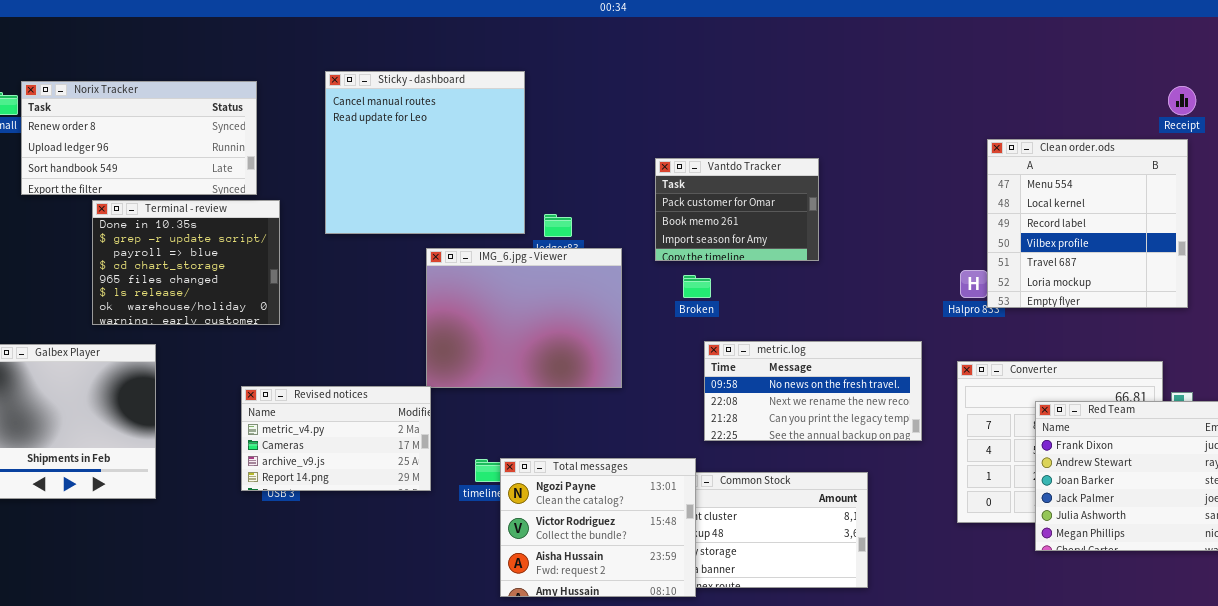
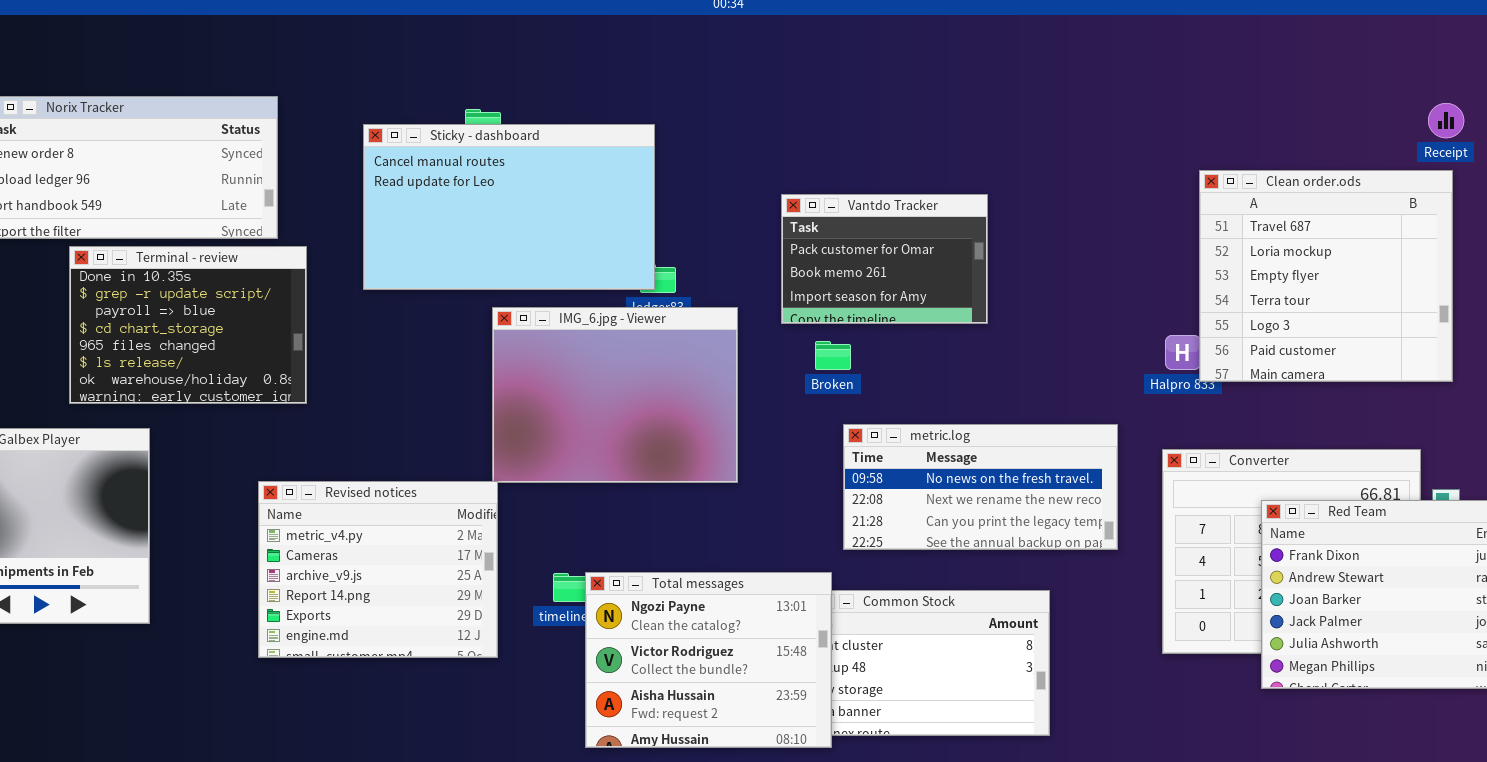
Sticky - dashboard: [325,71,525,234] -> [363,124,655,290], resized
Clean order.ods: [987,139,1188,308] -> [1199,170,1453,382], scrolled down 4 rows
Revised notices: [241,386,431,491] -> [258,481,498,658], resized

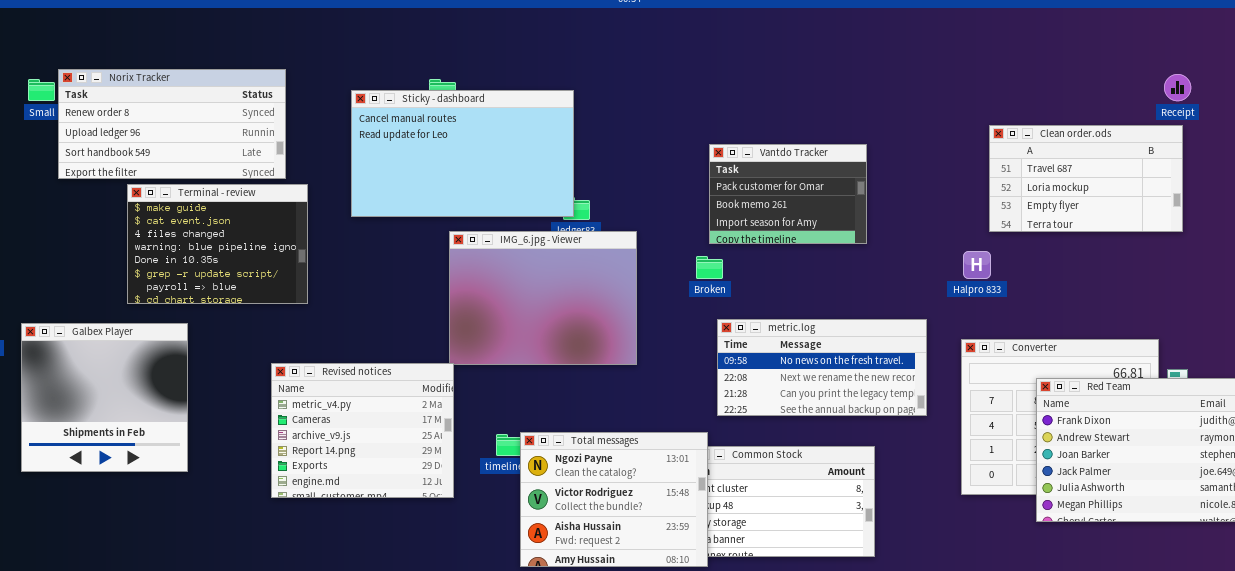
Clean order.ods: [1199,170,1453,382] -> [989,125,1183,232], resized
Vantdo Tracker: [781,194,988,324] -> [709,144,867,244], moved
Terminal - review: [69,246,307,404] -> [127,184,308,304], scrolled up 4 rows

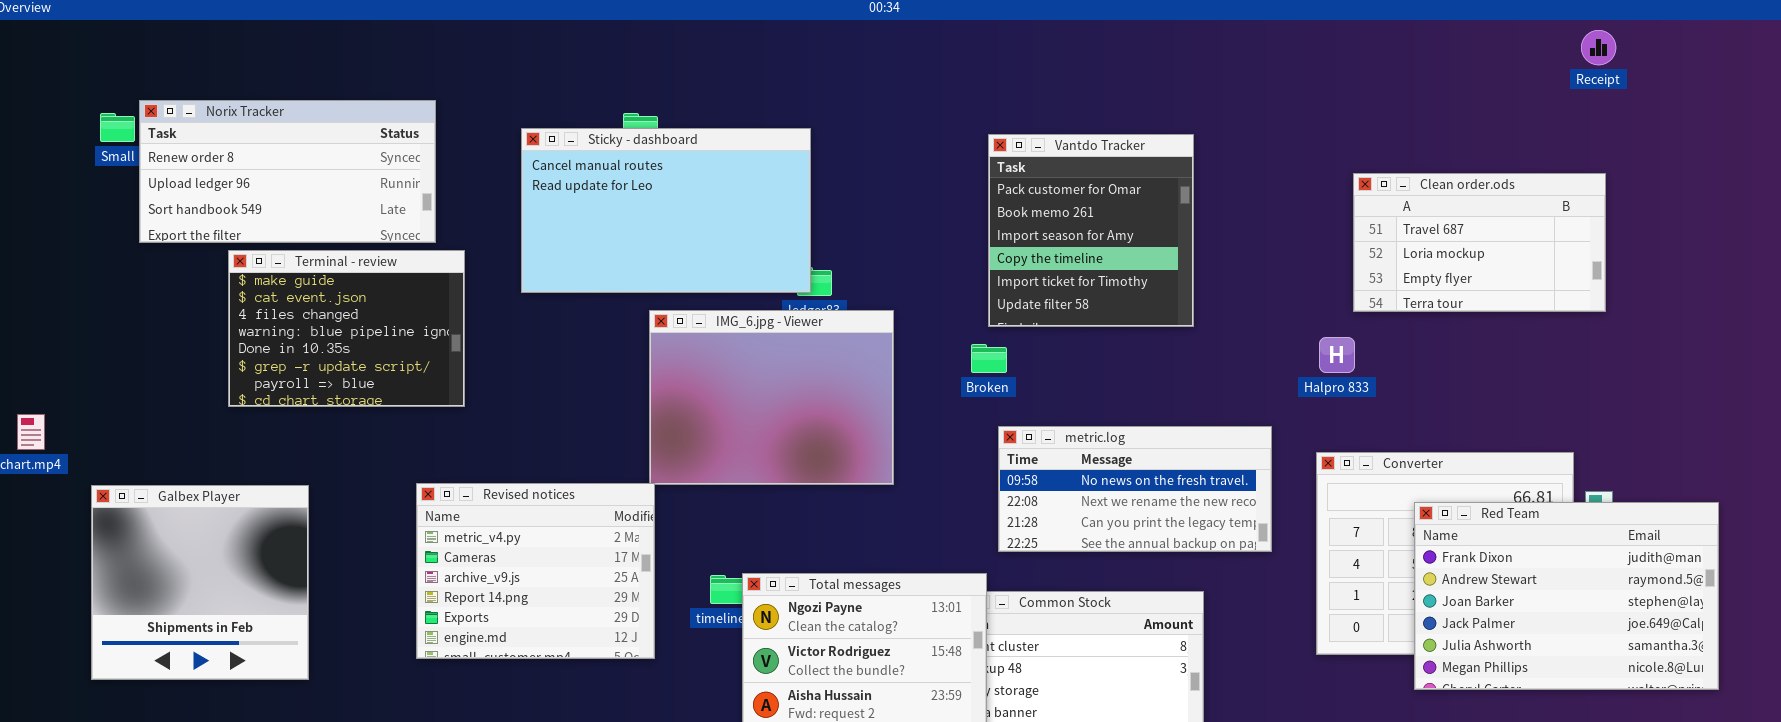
Receipt: [1164,74,1191,101] -> [1581,30,1616,65], moved
Vantdo Tracker: [709,144,867,244] -> [988,134,1194,327], resized
Galbex Player: [21,323,188,472] -> [91,485,309,680], moved

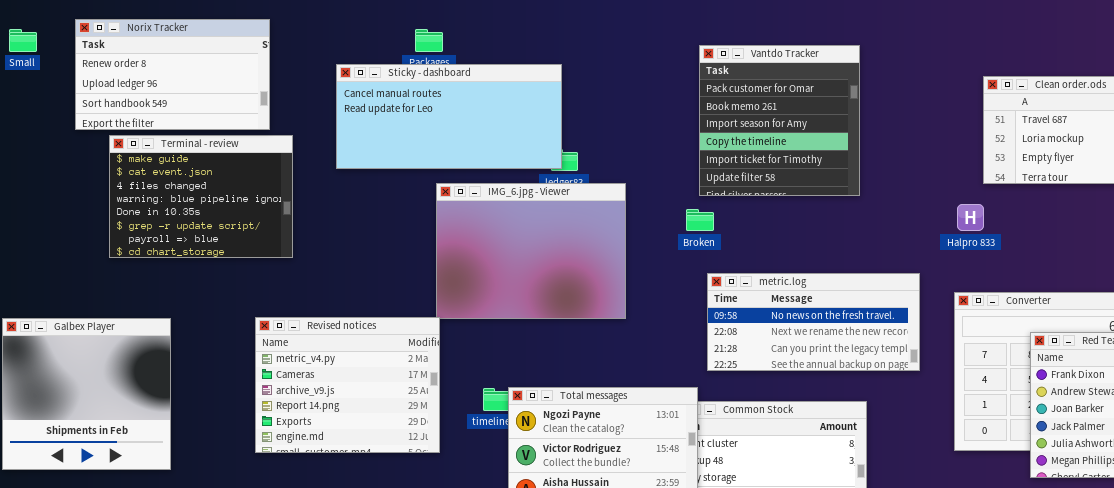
Norix Tracker: [139,100,436,243] -> [75,19,270,130], resized
Sticky - dashboard: [521,128,811,293] -> [336,64,562,169], resized

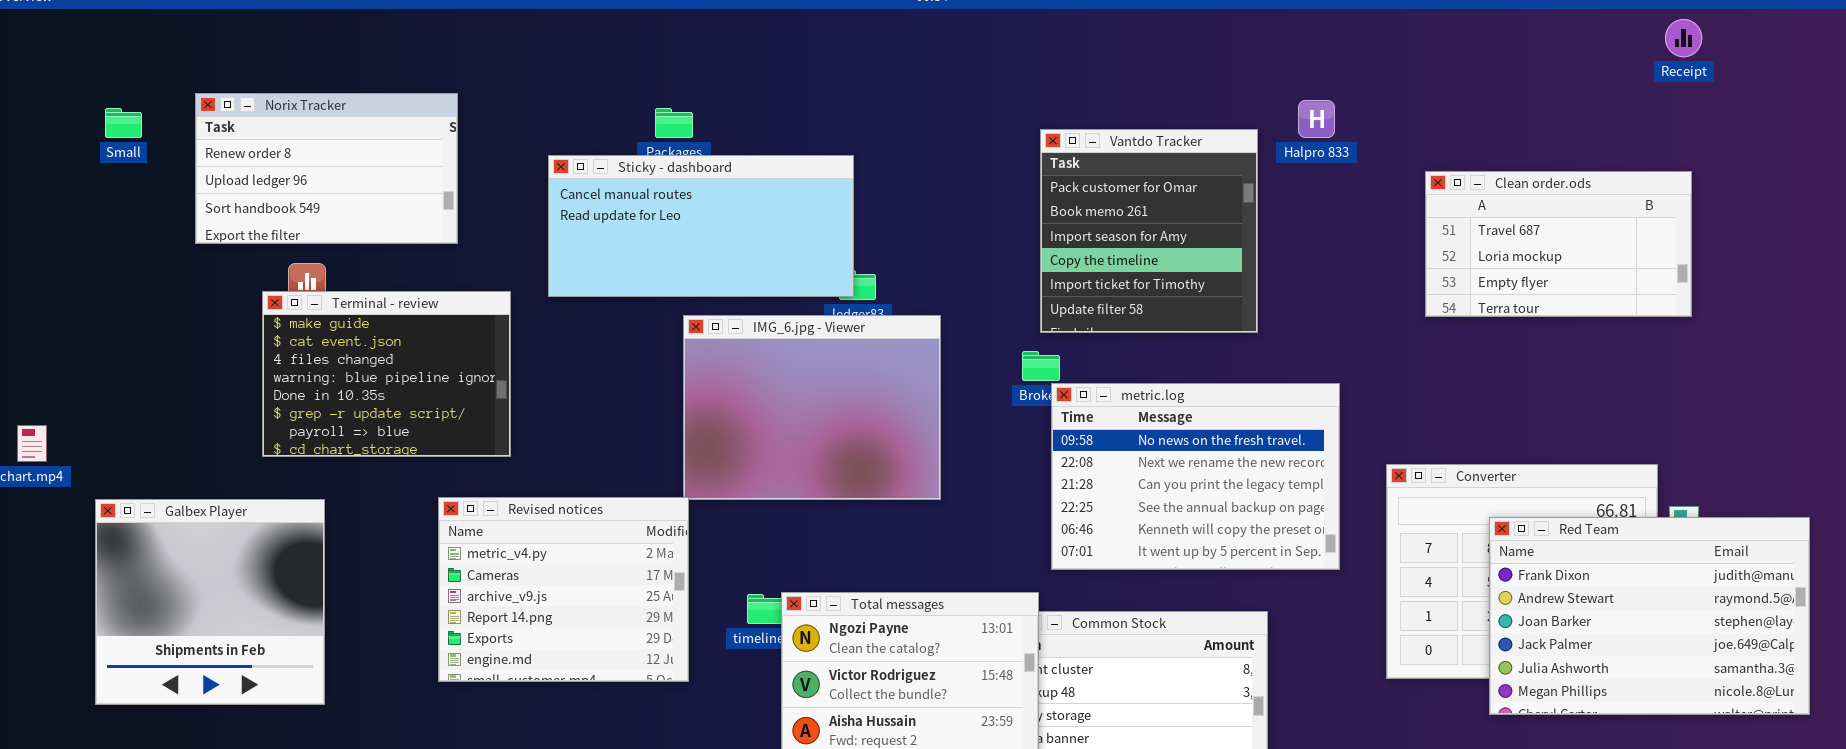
Terminal - review: [109,135,293,258] -> [262,291,511,457], moved
Halpro 833: [957,204,984,231] -> [1298,100,1335,138], moved
metric.log: [707,273,920,371] -> [1051,383,1340,570], resized

